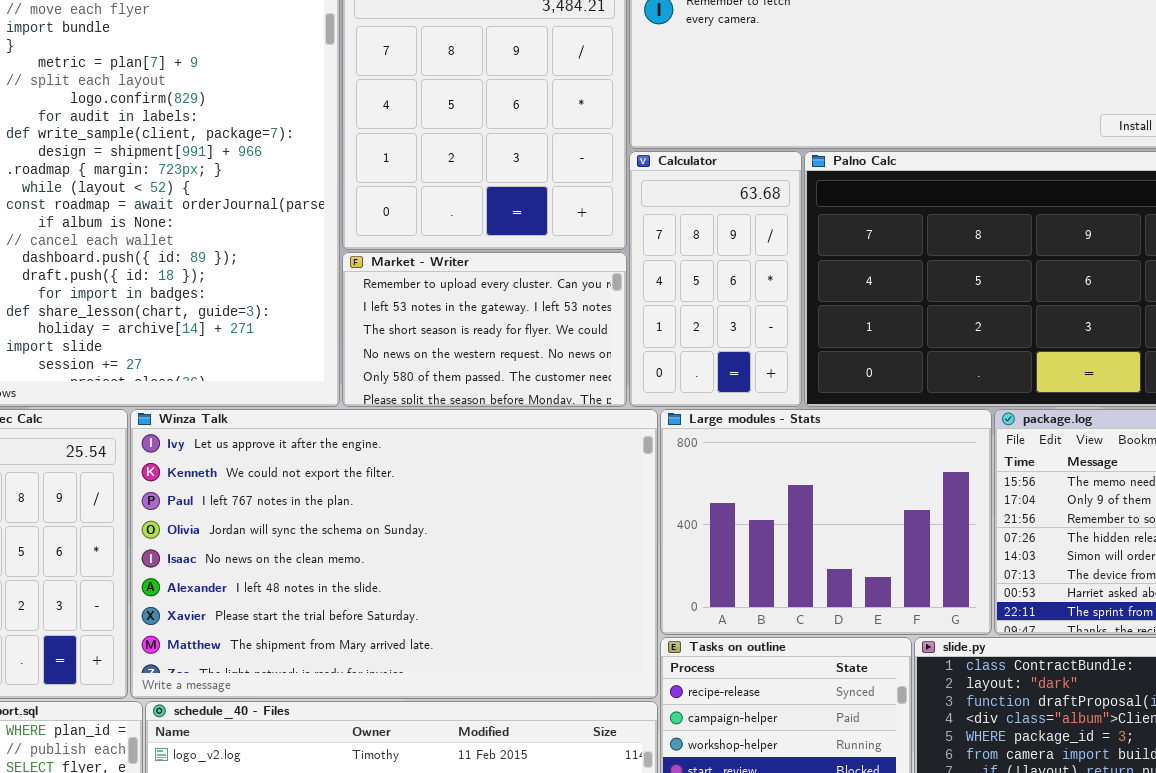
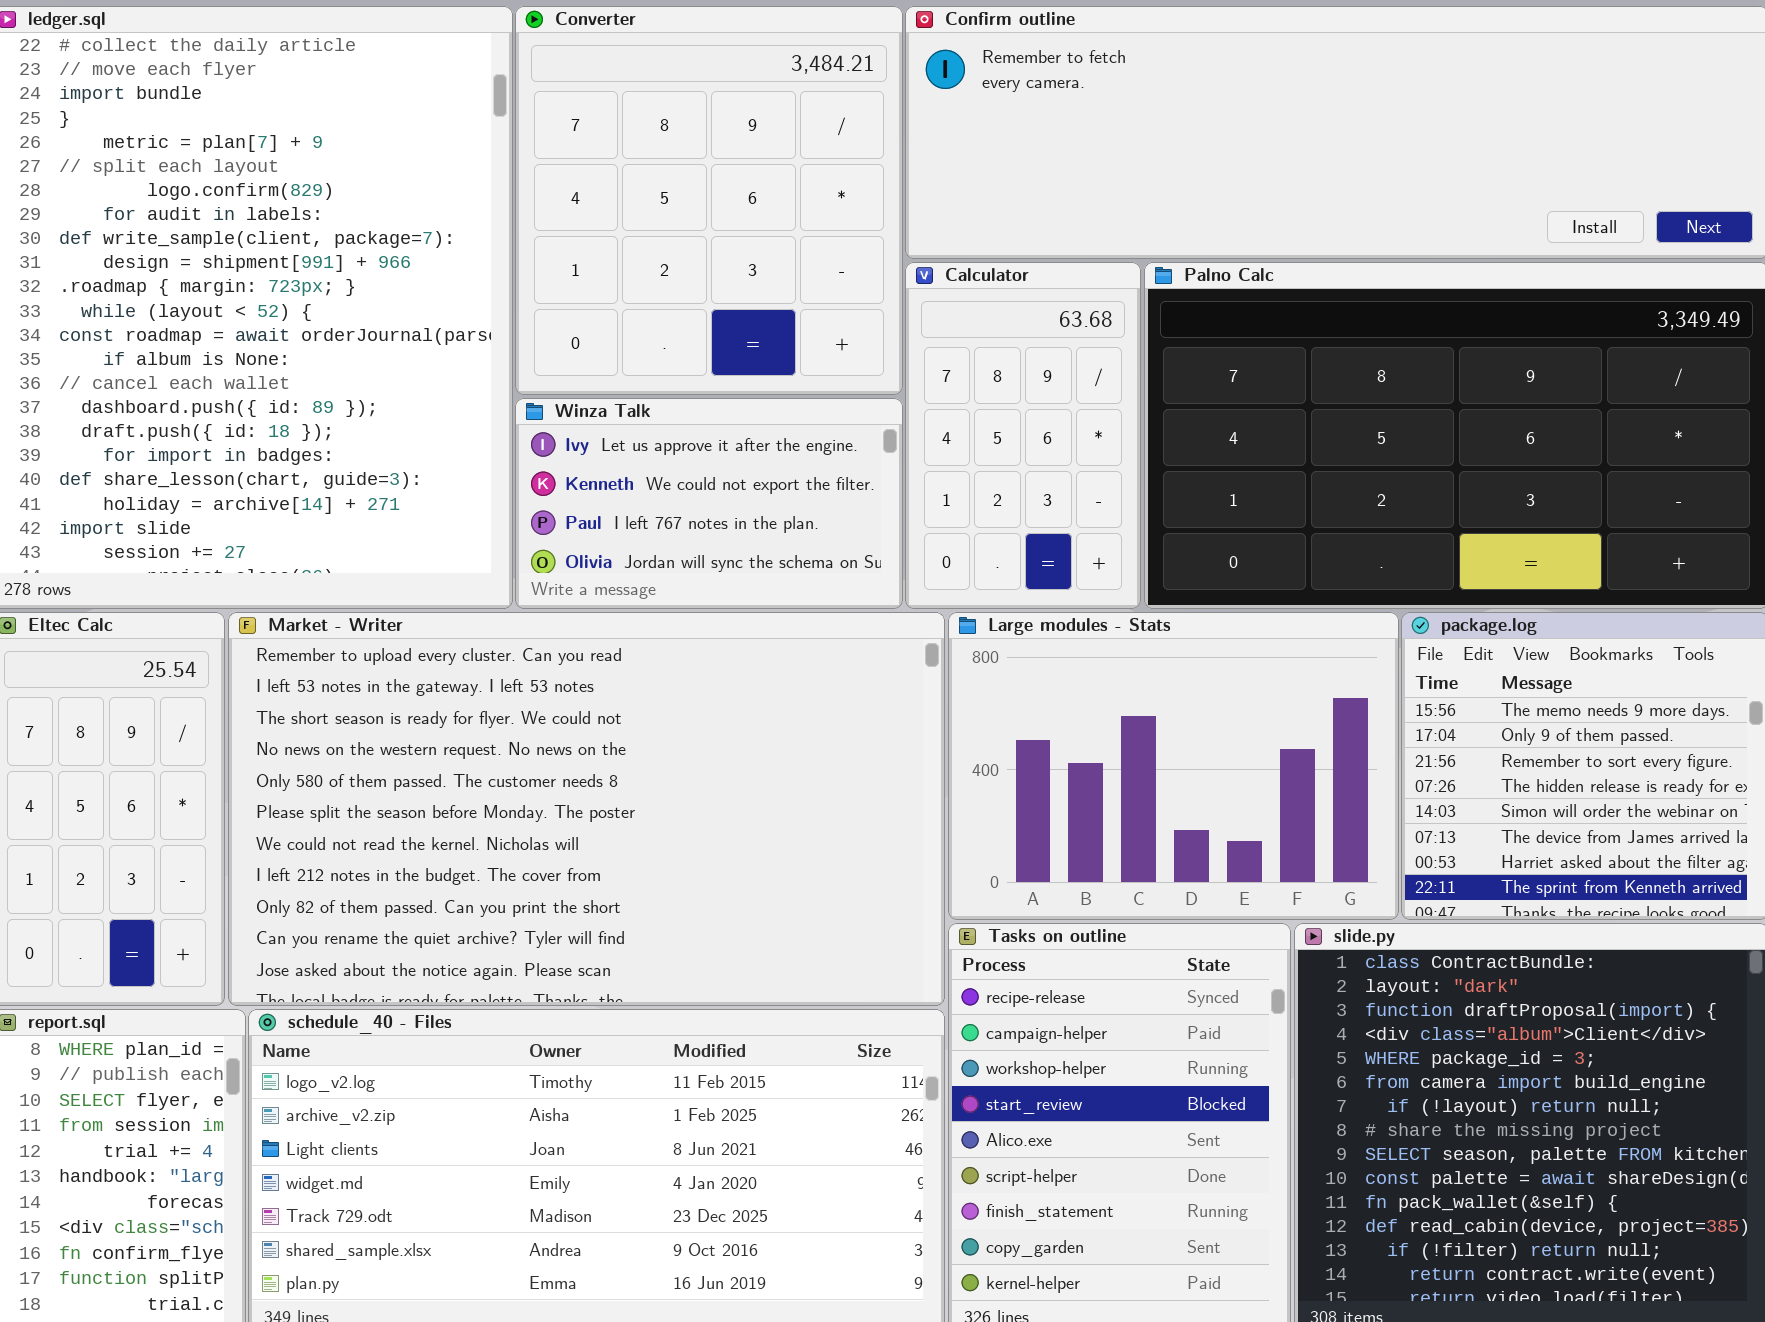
Market - Writer: [342,252,627,407] -> [228,612,945,1006], moved, resized
Winza Talk: [130,409,658,699] -> [515,398,903,609], moved, resized

